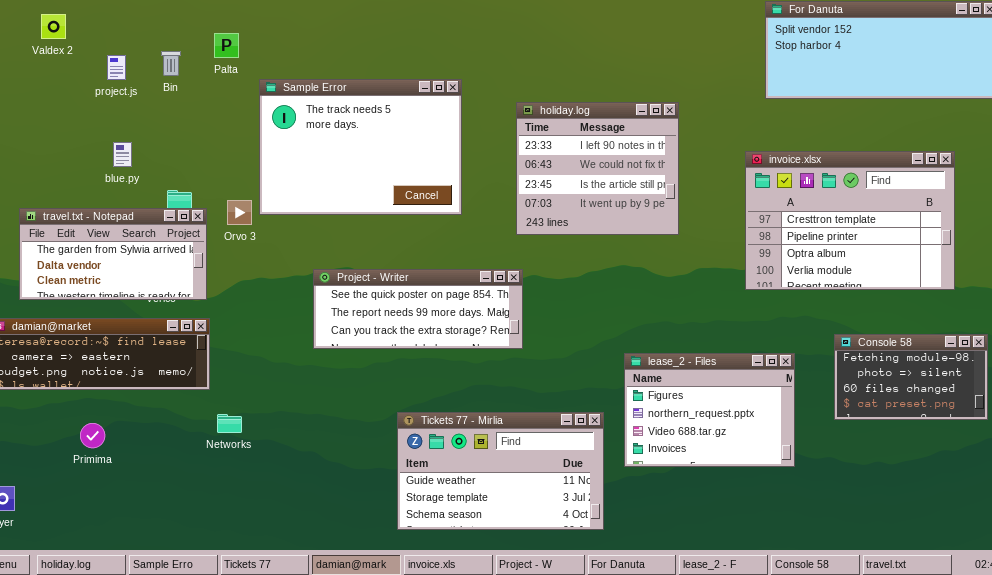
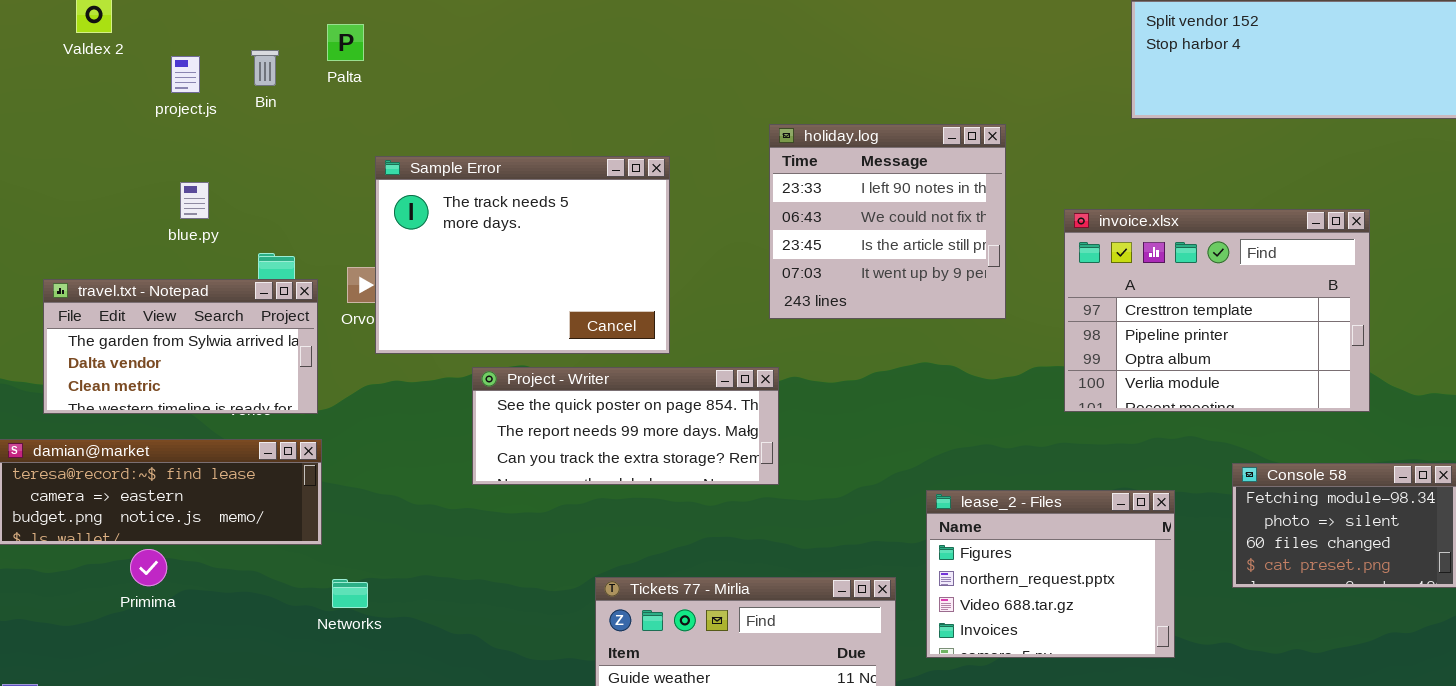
Sample Error: [259,79,462,215] -> [375,156,670,354], moved
invoice.xlsx: [745,151,955,290] -> [1064,209,1370,412], moved
Primima: [80,423,105,448] -> [130,549,167,586], moved

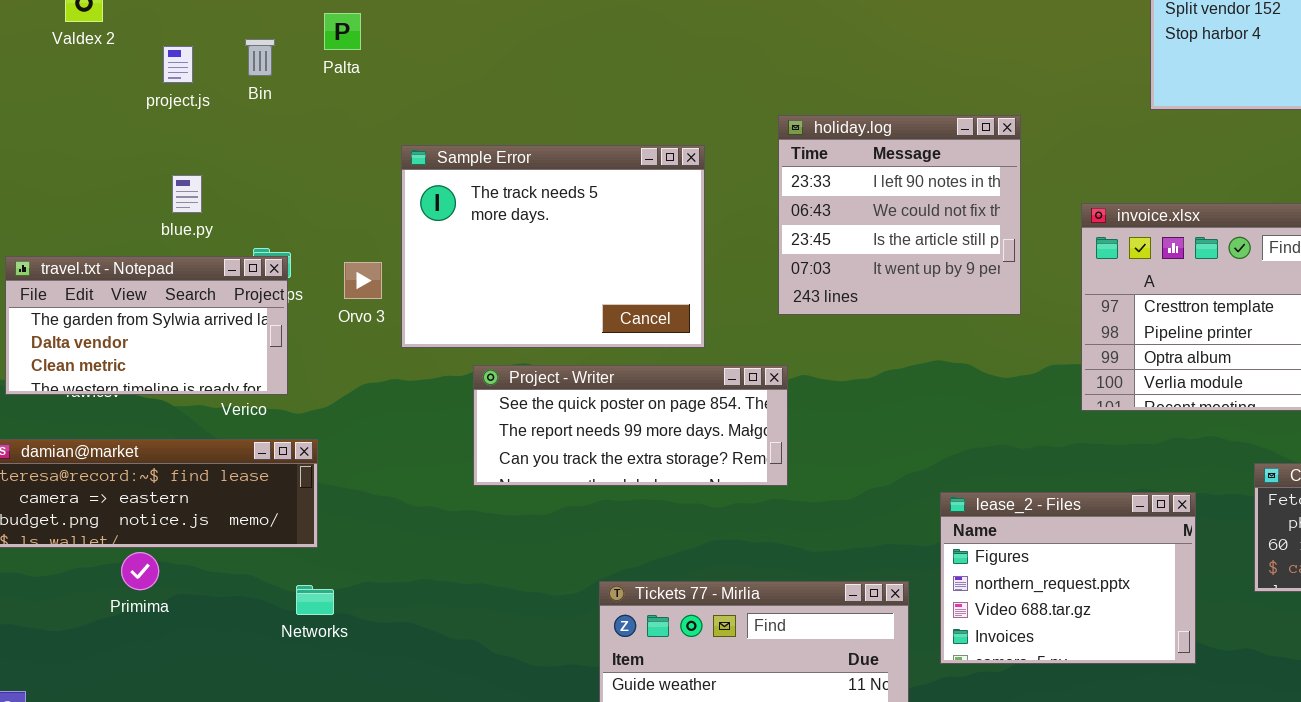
Sample Error: [375,156,670,354] -> [401,145,705,348], moved
travel.txt - Notepad: [43,279,318,414] -> [5,256,288,395], moved
Networks: [332,579,368,608] -> [296,585,334,615], moved

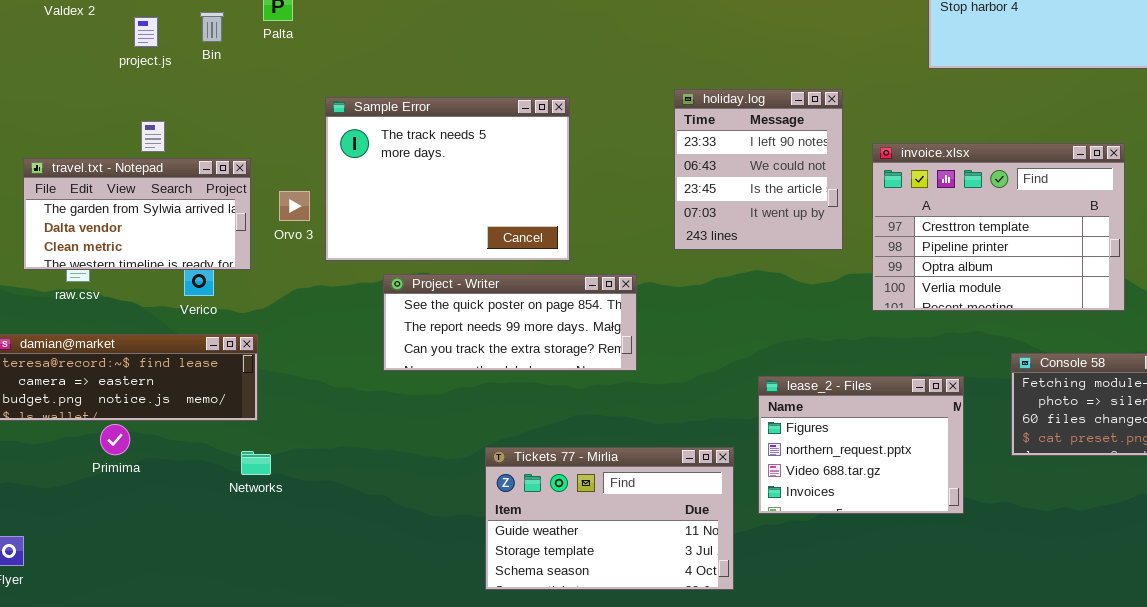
holiday.log: [778,115,1021,315] -> [674,89,843,250], moved, resized
travel.txt - Notepad: [5,256,288,395] -> [23,158,251,270], moved

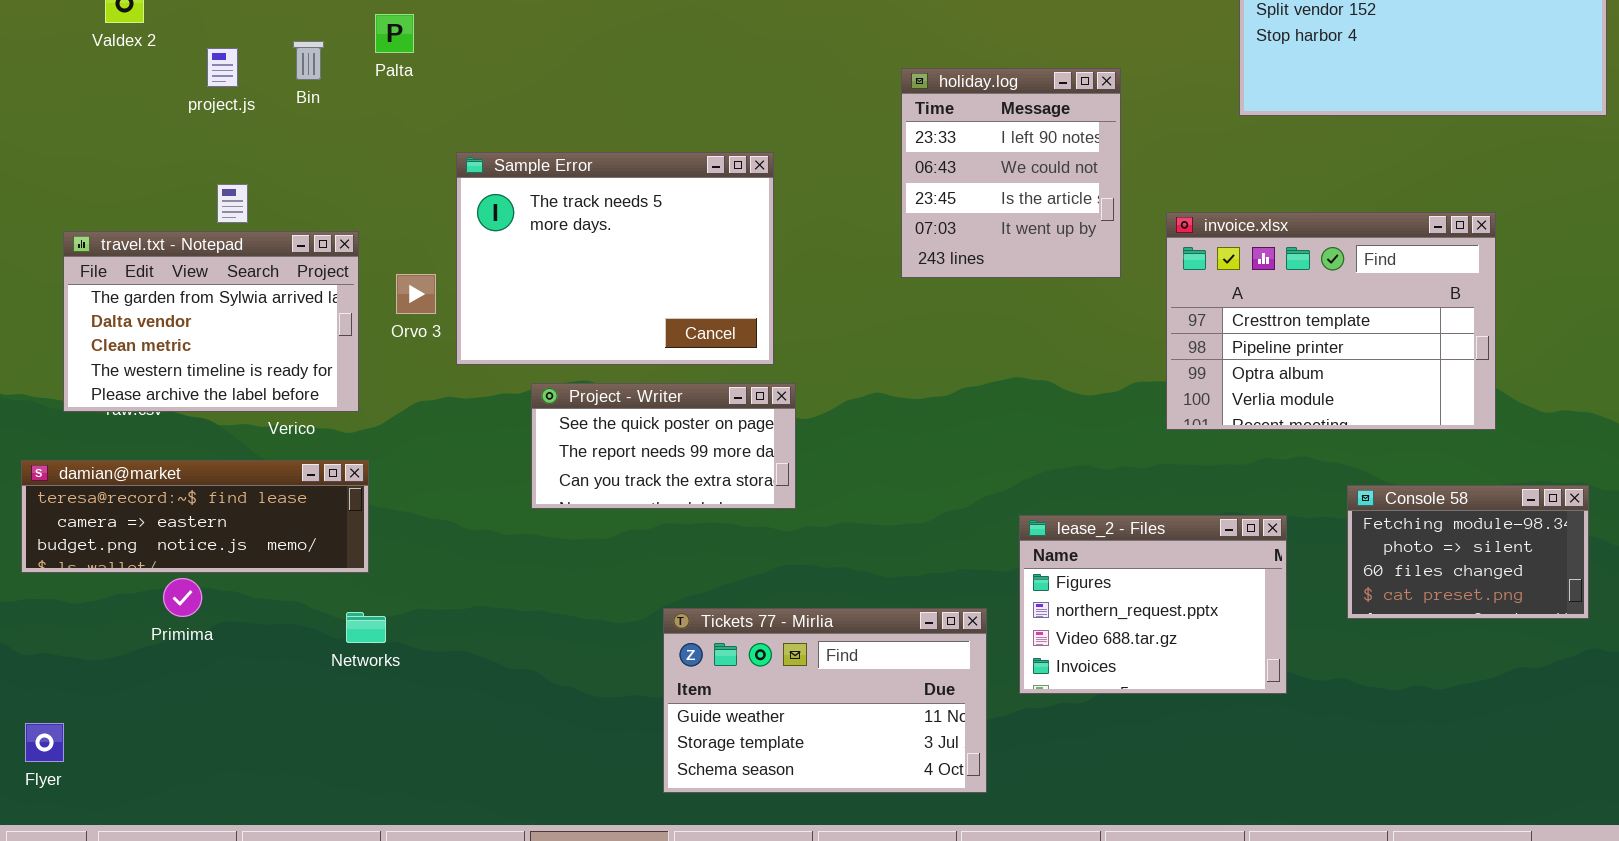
holiday.log: [674,89,843,250] -> [901,68,1121,278], moved
travel.txt - Notepad: [23,158,251,270] -> [63,231,359,412], resized
Project - Writer: [383,274,637,371] -> [531,383,796,509], resized

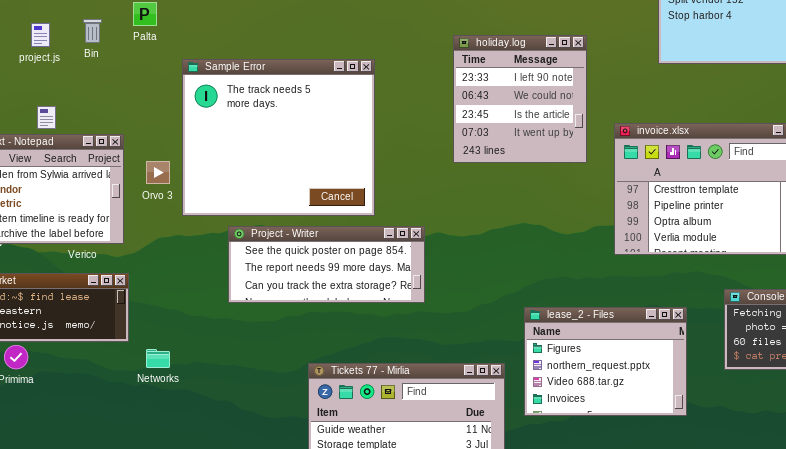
Sample Error: [456,152,774,365] -> [182,59,375,216], resized
Project - Writer: [531,383,796,509] -> [228,226,425,303], resized
Networks: [346,612,386,643] -> [146,349,170,368], moved

